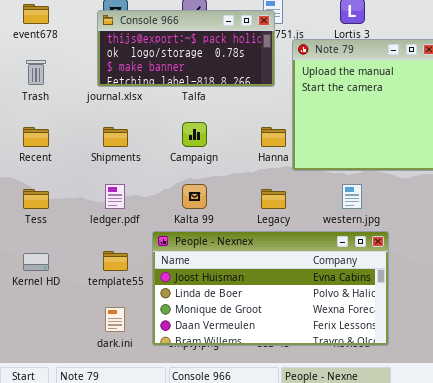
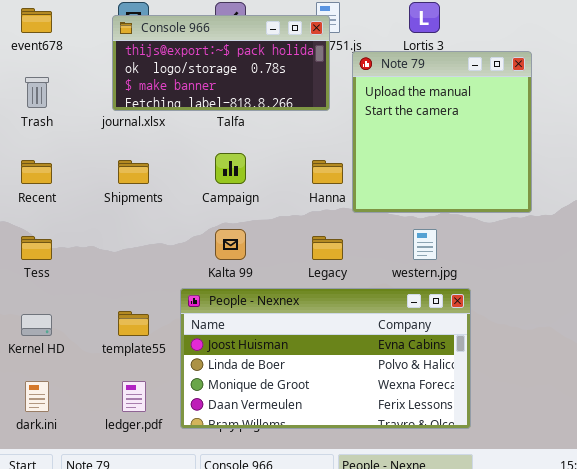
ledger.pdf: [105,184,125,209] -> [122,381,146,412], moved
dark.ini: [105,307,125,332] -> [25,381,49,412], moved

